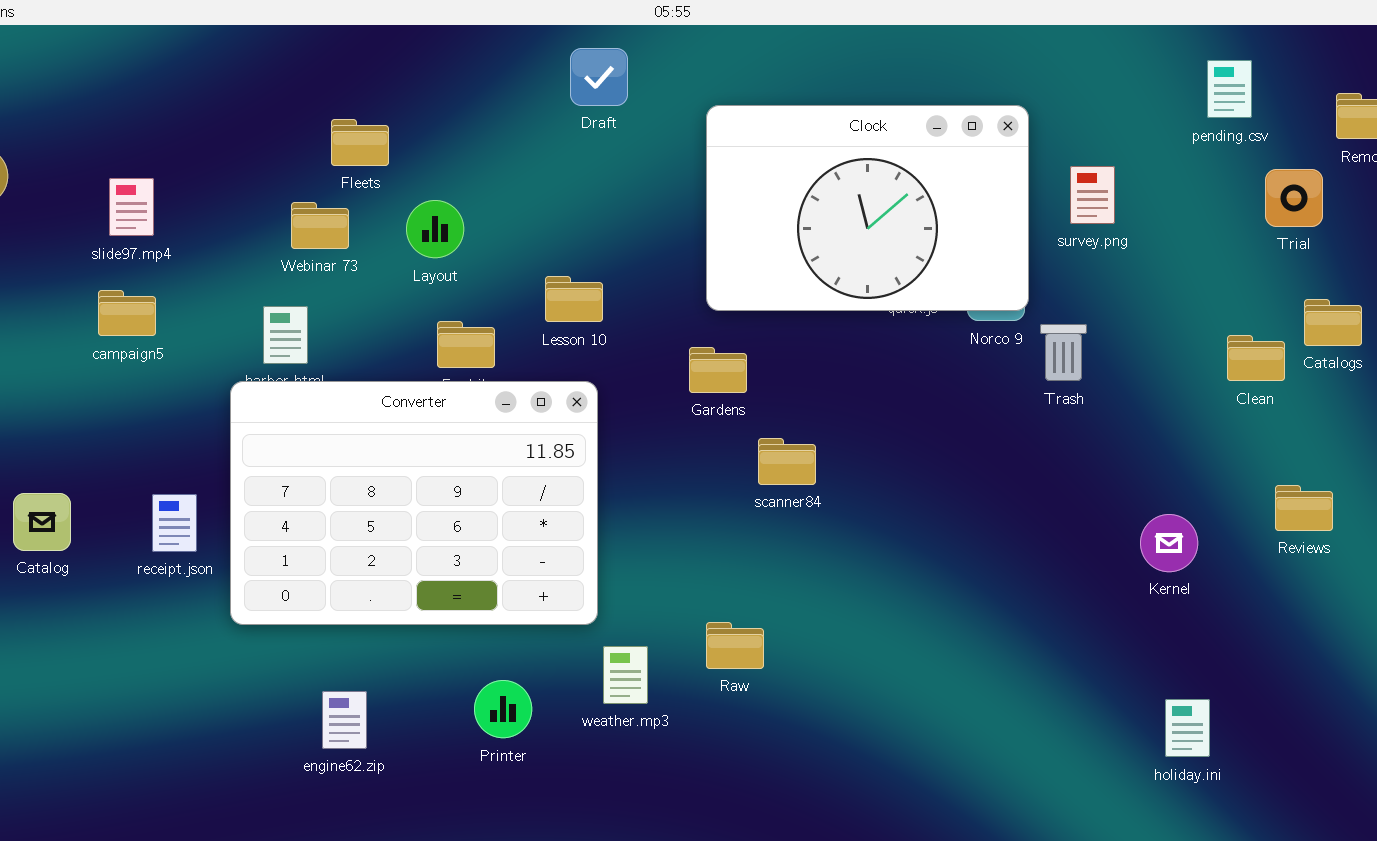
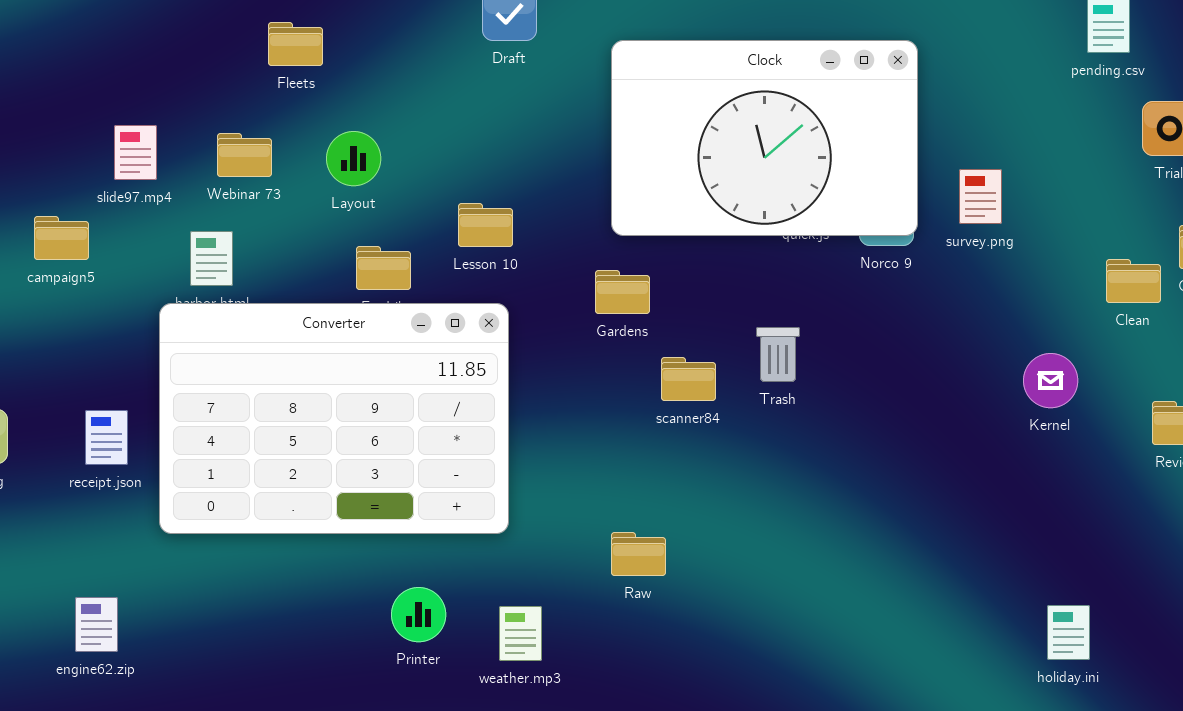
Fleets: [331,119,389,166] -> [268,22,323,66], moved
survey.png: [1070,166,1115,224] -> [959,169,1002,224], moved
slide97.mp4: [109,178,154,236] -> [114,125,157,180], moved
Trash: [1040,324,1087,381] -> [756,327,800,382], moved
Kernel: [1140,514,1198,572] -> [1023,353,1078,408], moved
weather.mp3: [603,646,648,704] -> [499,606,542,661], moved
engine62.zip: [322,691,367,749] -> [75,597,118,652], moved

